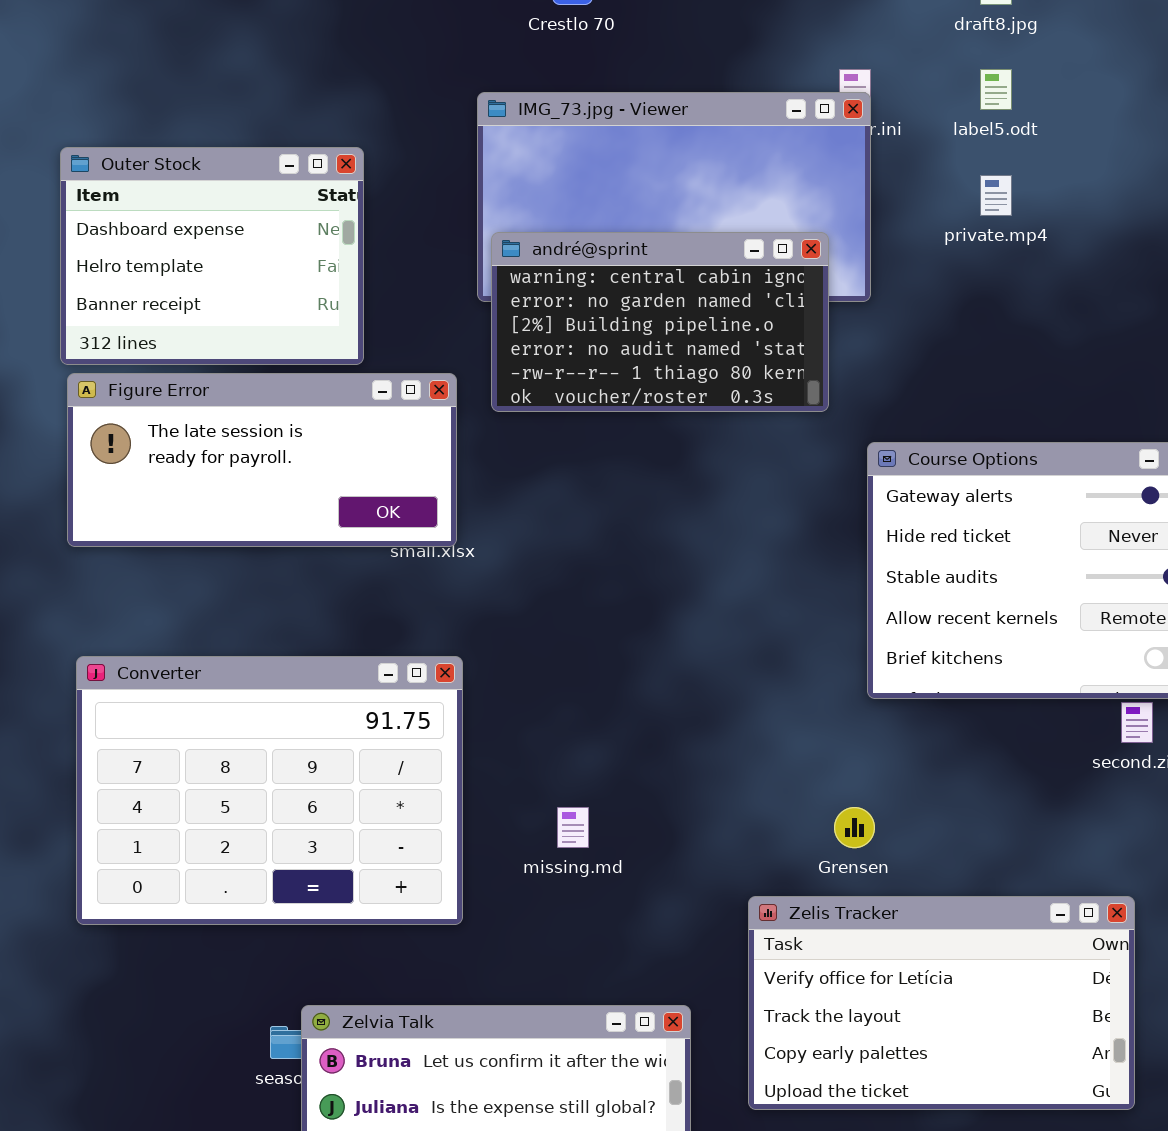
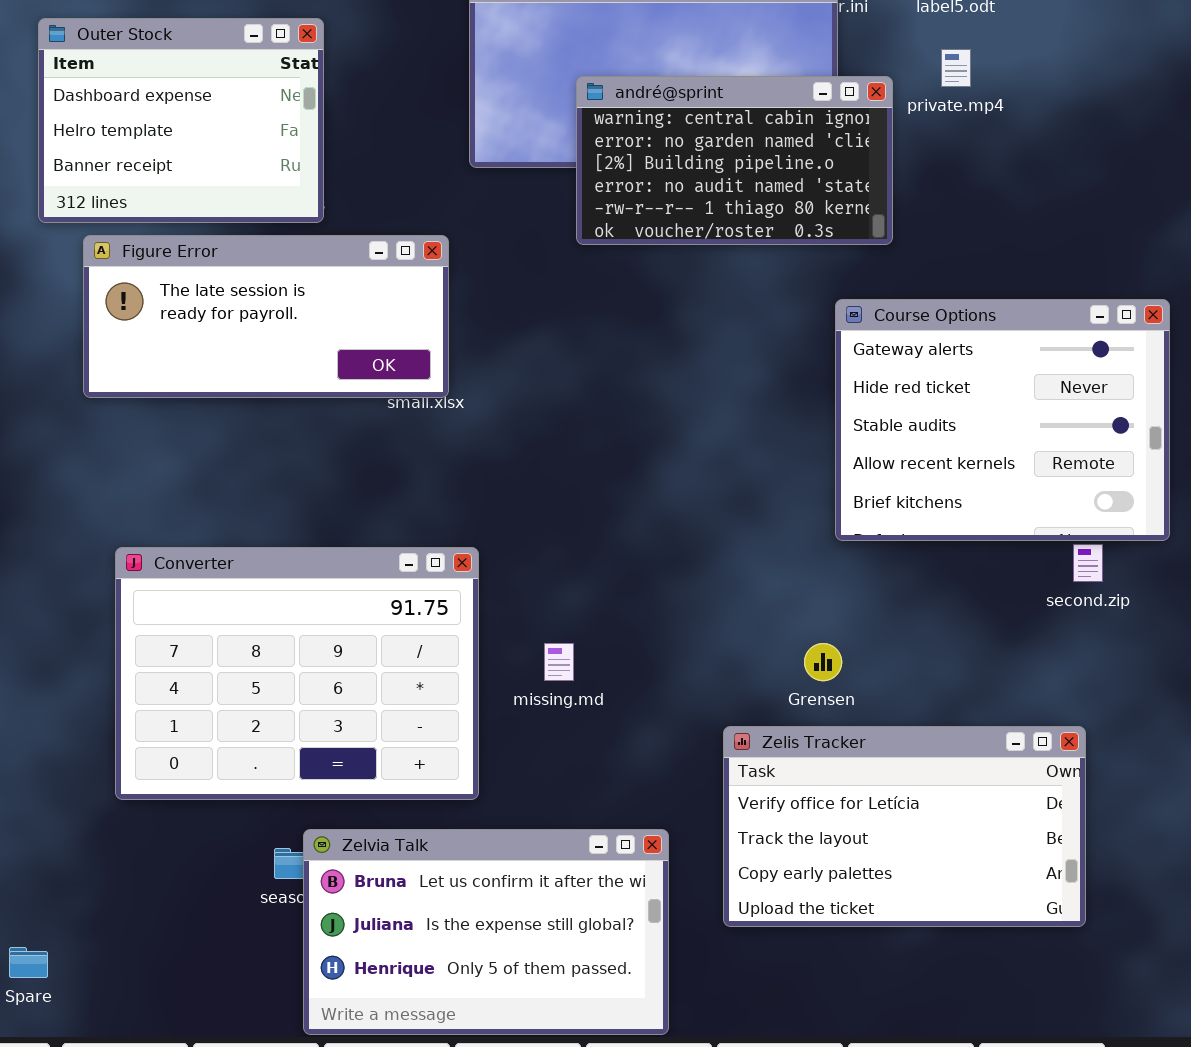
Outer Stock: [60,147,364,365] -> [38,18,324,223], moved
andré@sprint: [491,232,829,412] -> [576,76,893,245], moved
Converter: [76,656,463,925] -> [115,547,479,800], moved

